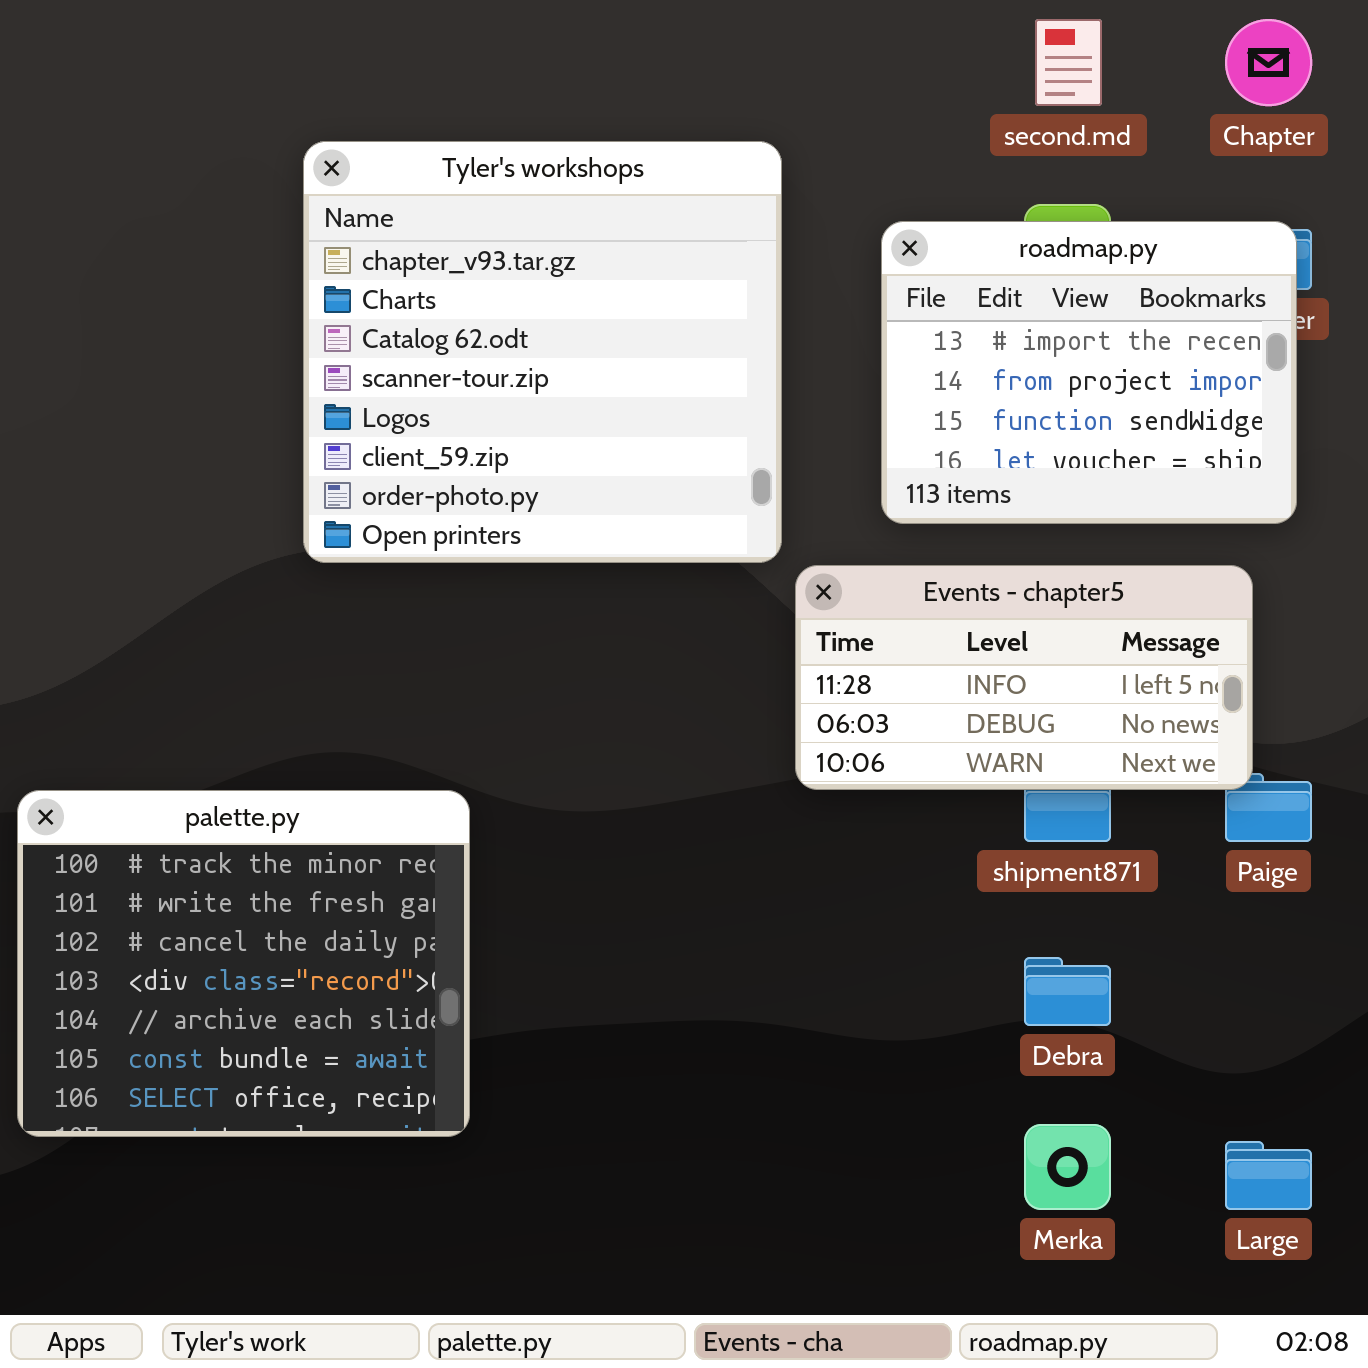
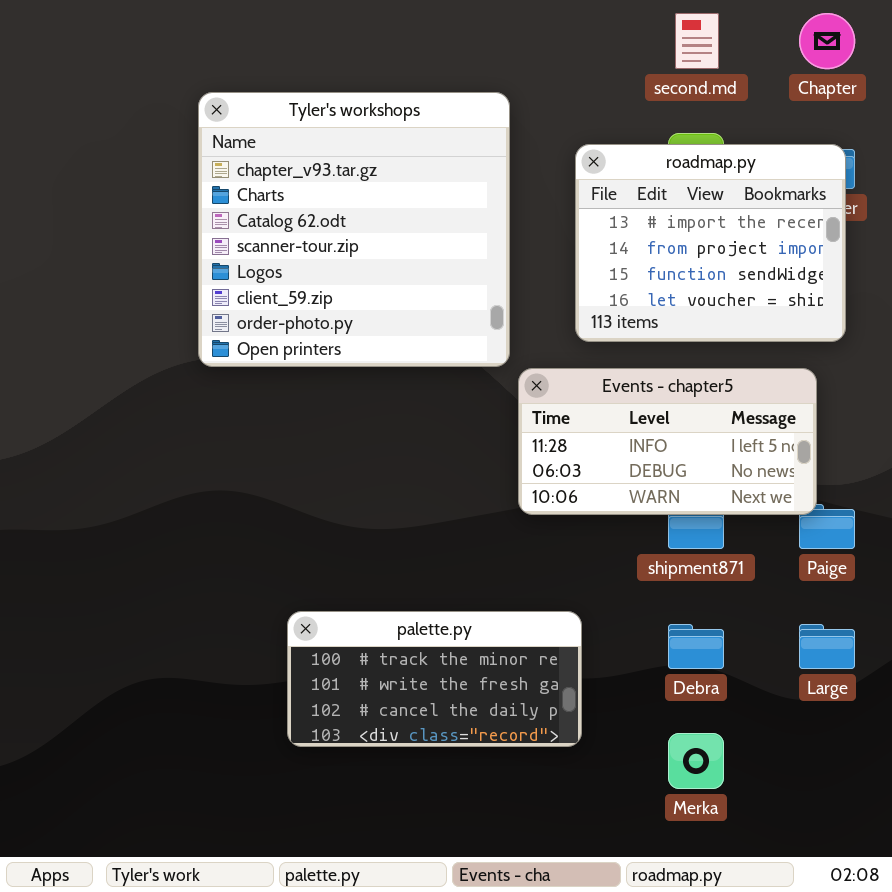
palette.py: [17,790,470,1137] -> [287,611,582,747], moved, resized
Large: [1225,1141,1312,1210] -> [799,624,855,669], moved

